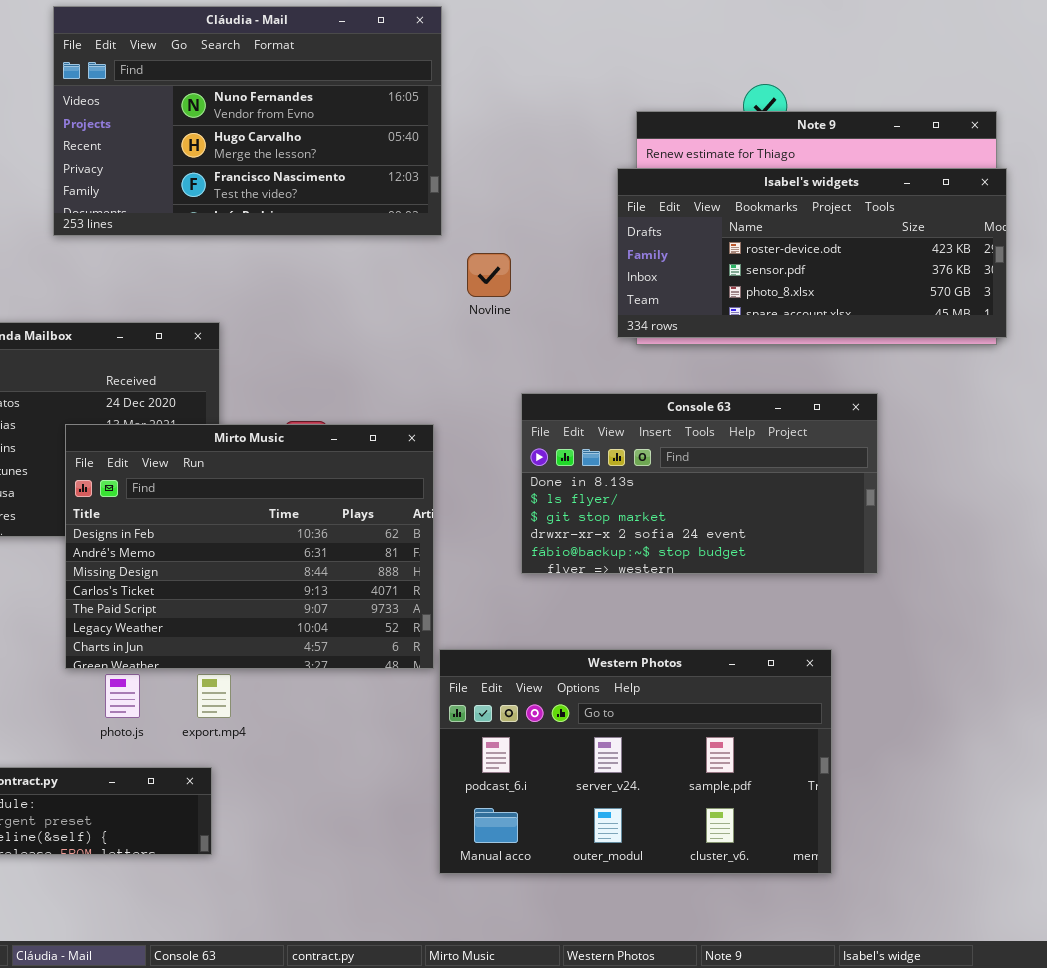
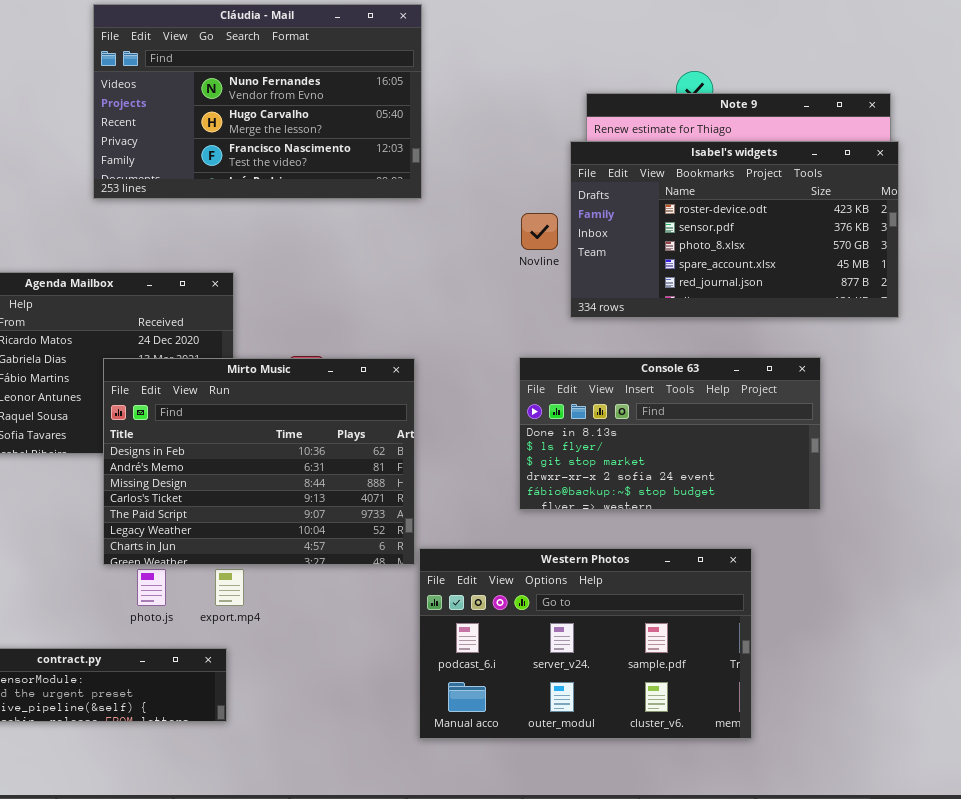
Isabel's widgets: [617,168,1007,338] -> [570,141,899,318], resized
Novline: [467,253,511,297] -> [521,213,558,250], moved
Console 63: [521,393,878,574] -> [519,357,821,510], moved

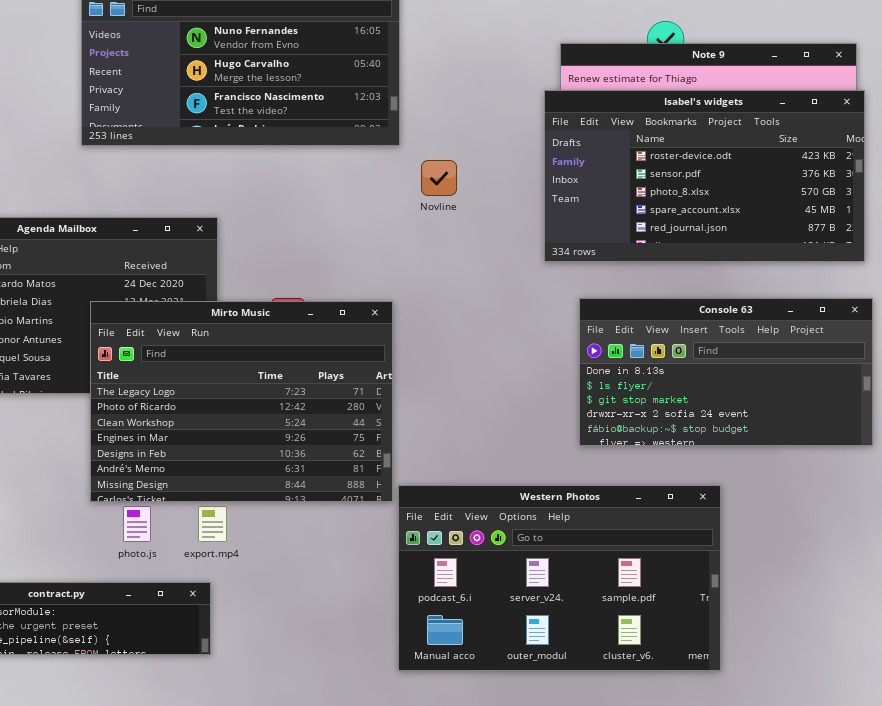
Novline: [521,213,558,250] -> [421,160,457,196], moved
Console 63: [519,357,821,510] -> [579,298,873,446], moved
Mirto Music: [103,358,415,565] -> [90,301,393,502], scrolled up 4 rows

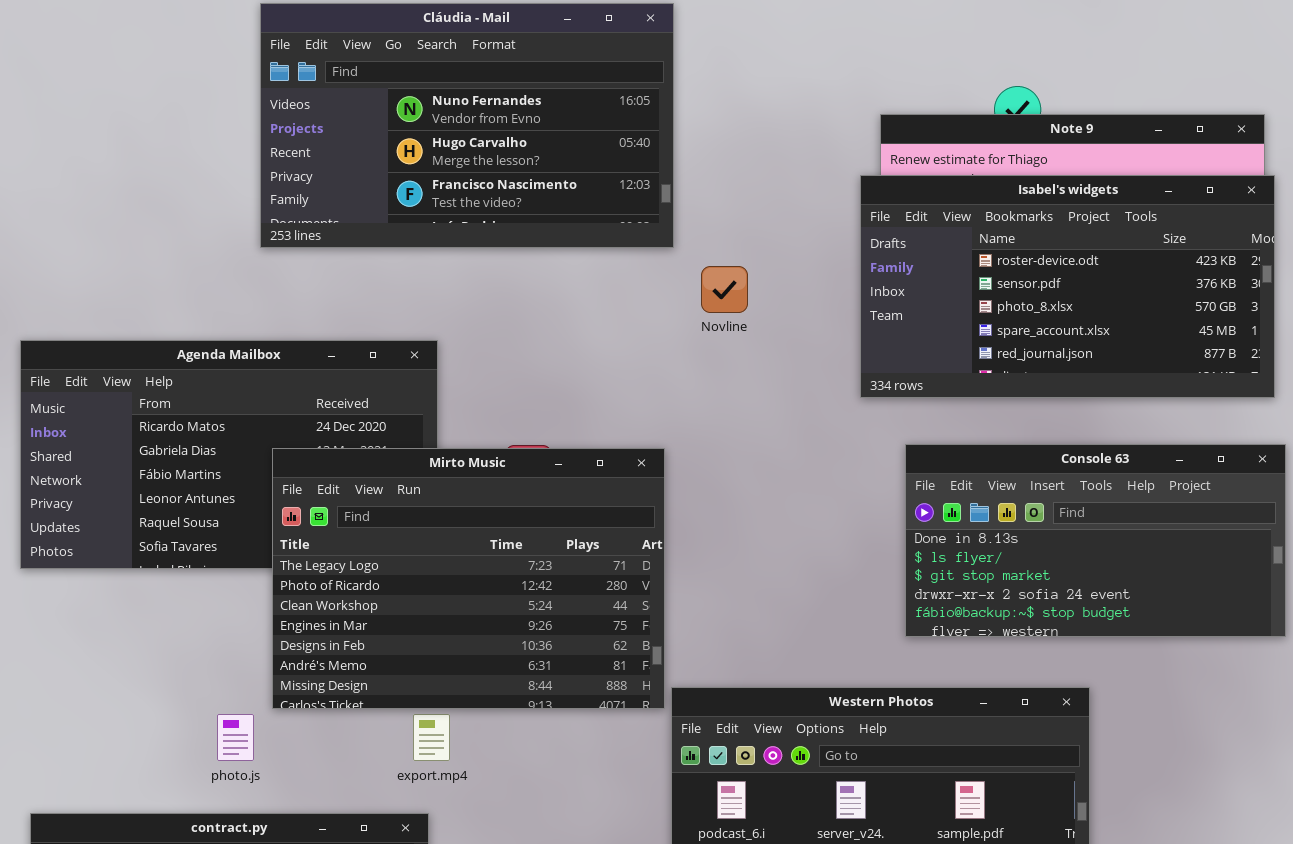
photo.js: [123,506,151,542] -> [217,714,254,761], moved

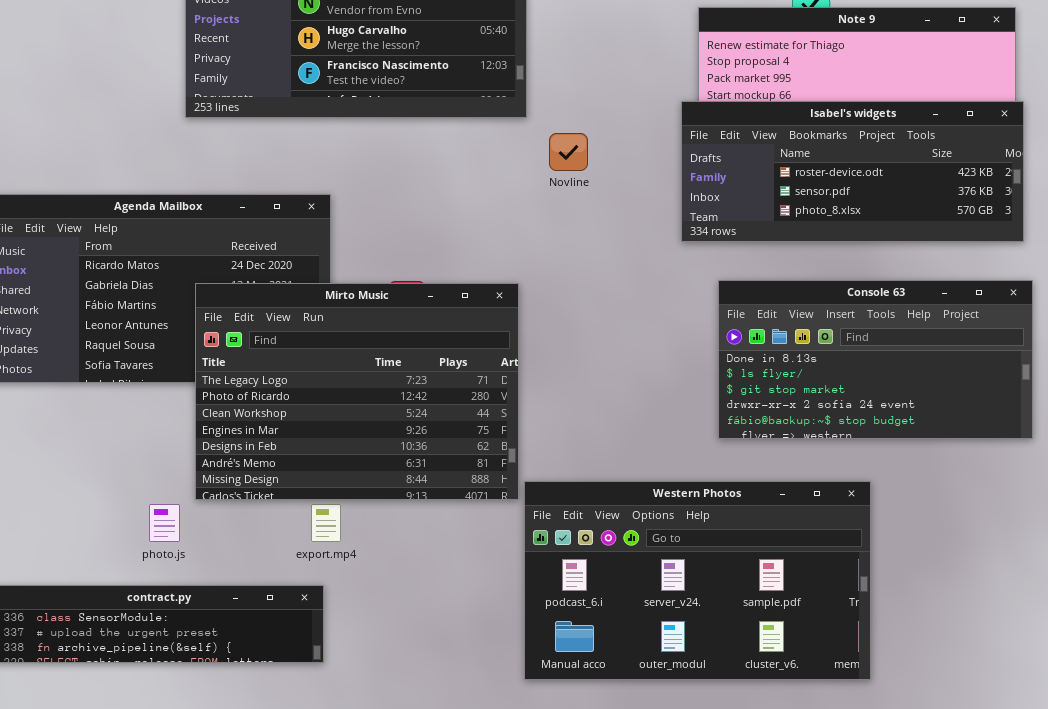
Isabel's widgets: [860,175,1275,398] -> [681,101,1024,242], resized

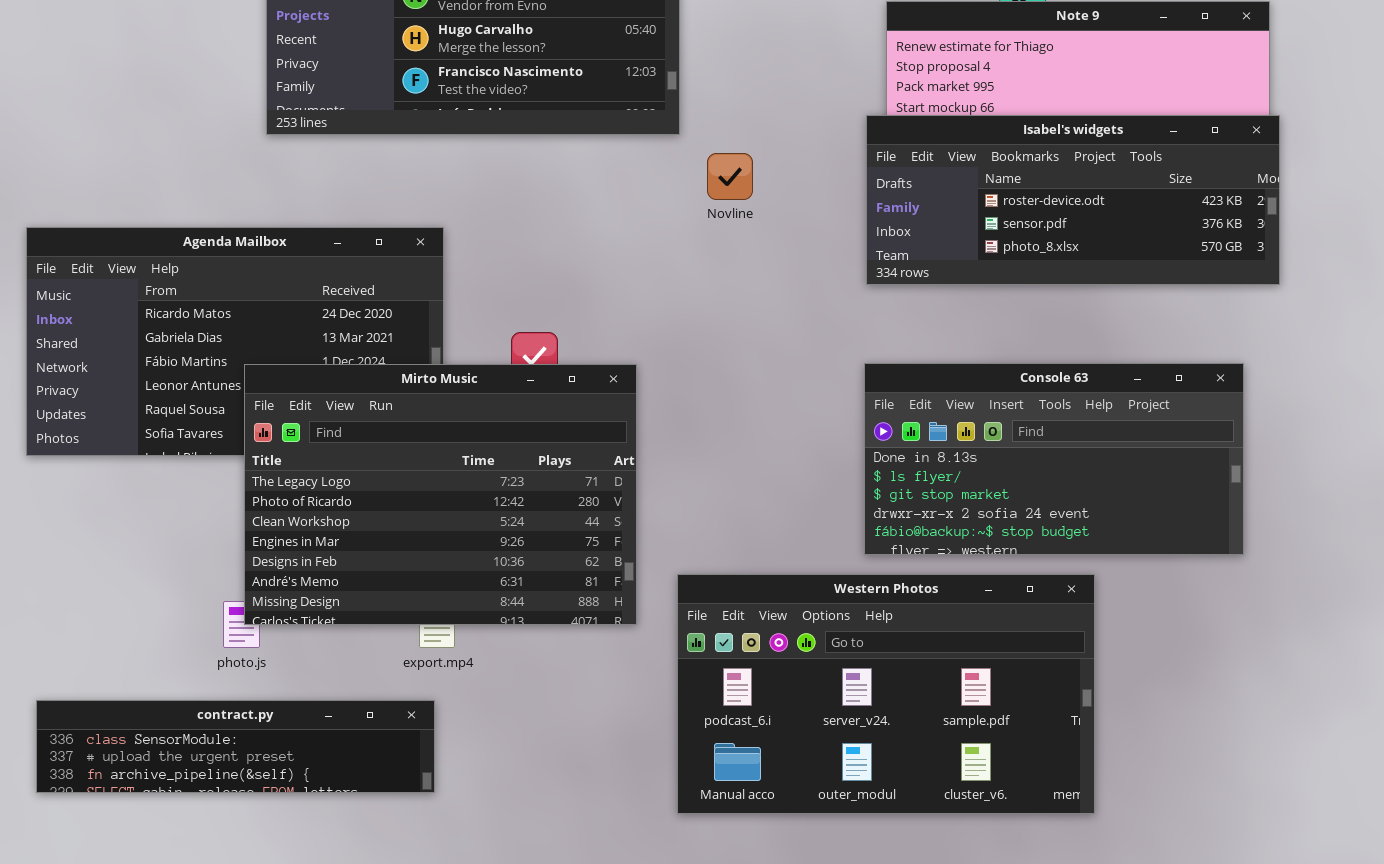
Console 63: [718,280,1033,439] -> [864,363,1244,555], moved
Mirto Music: [195,283,519,500] -> [244,364,637,625], moved

